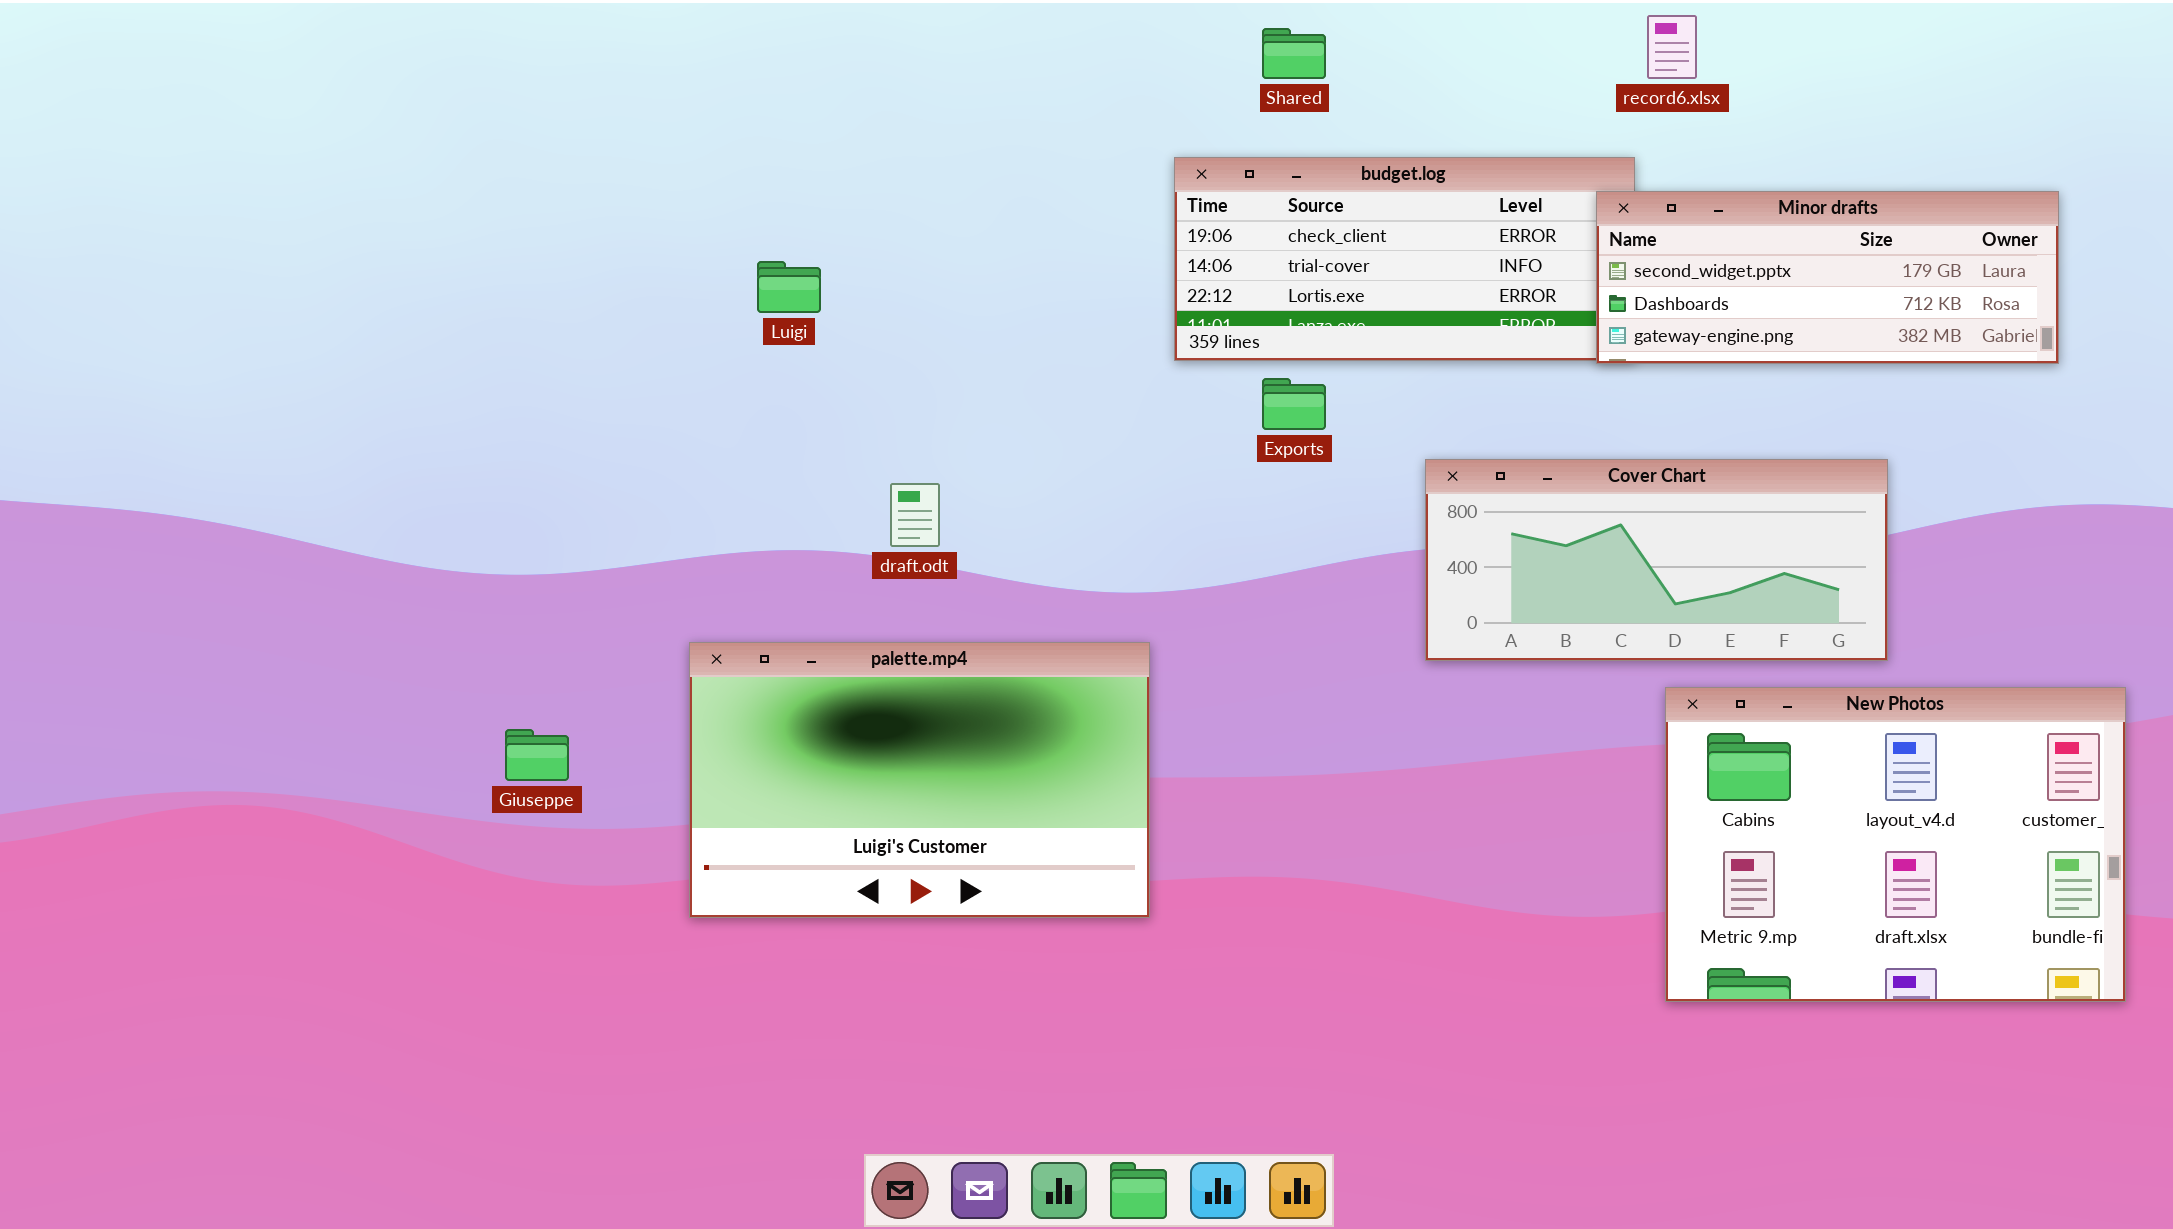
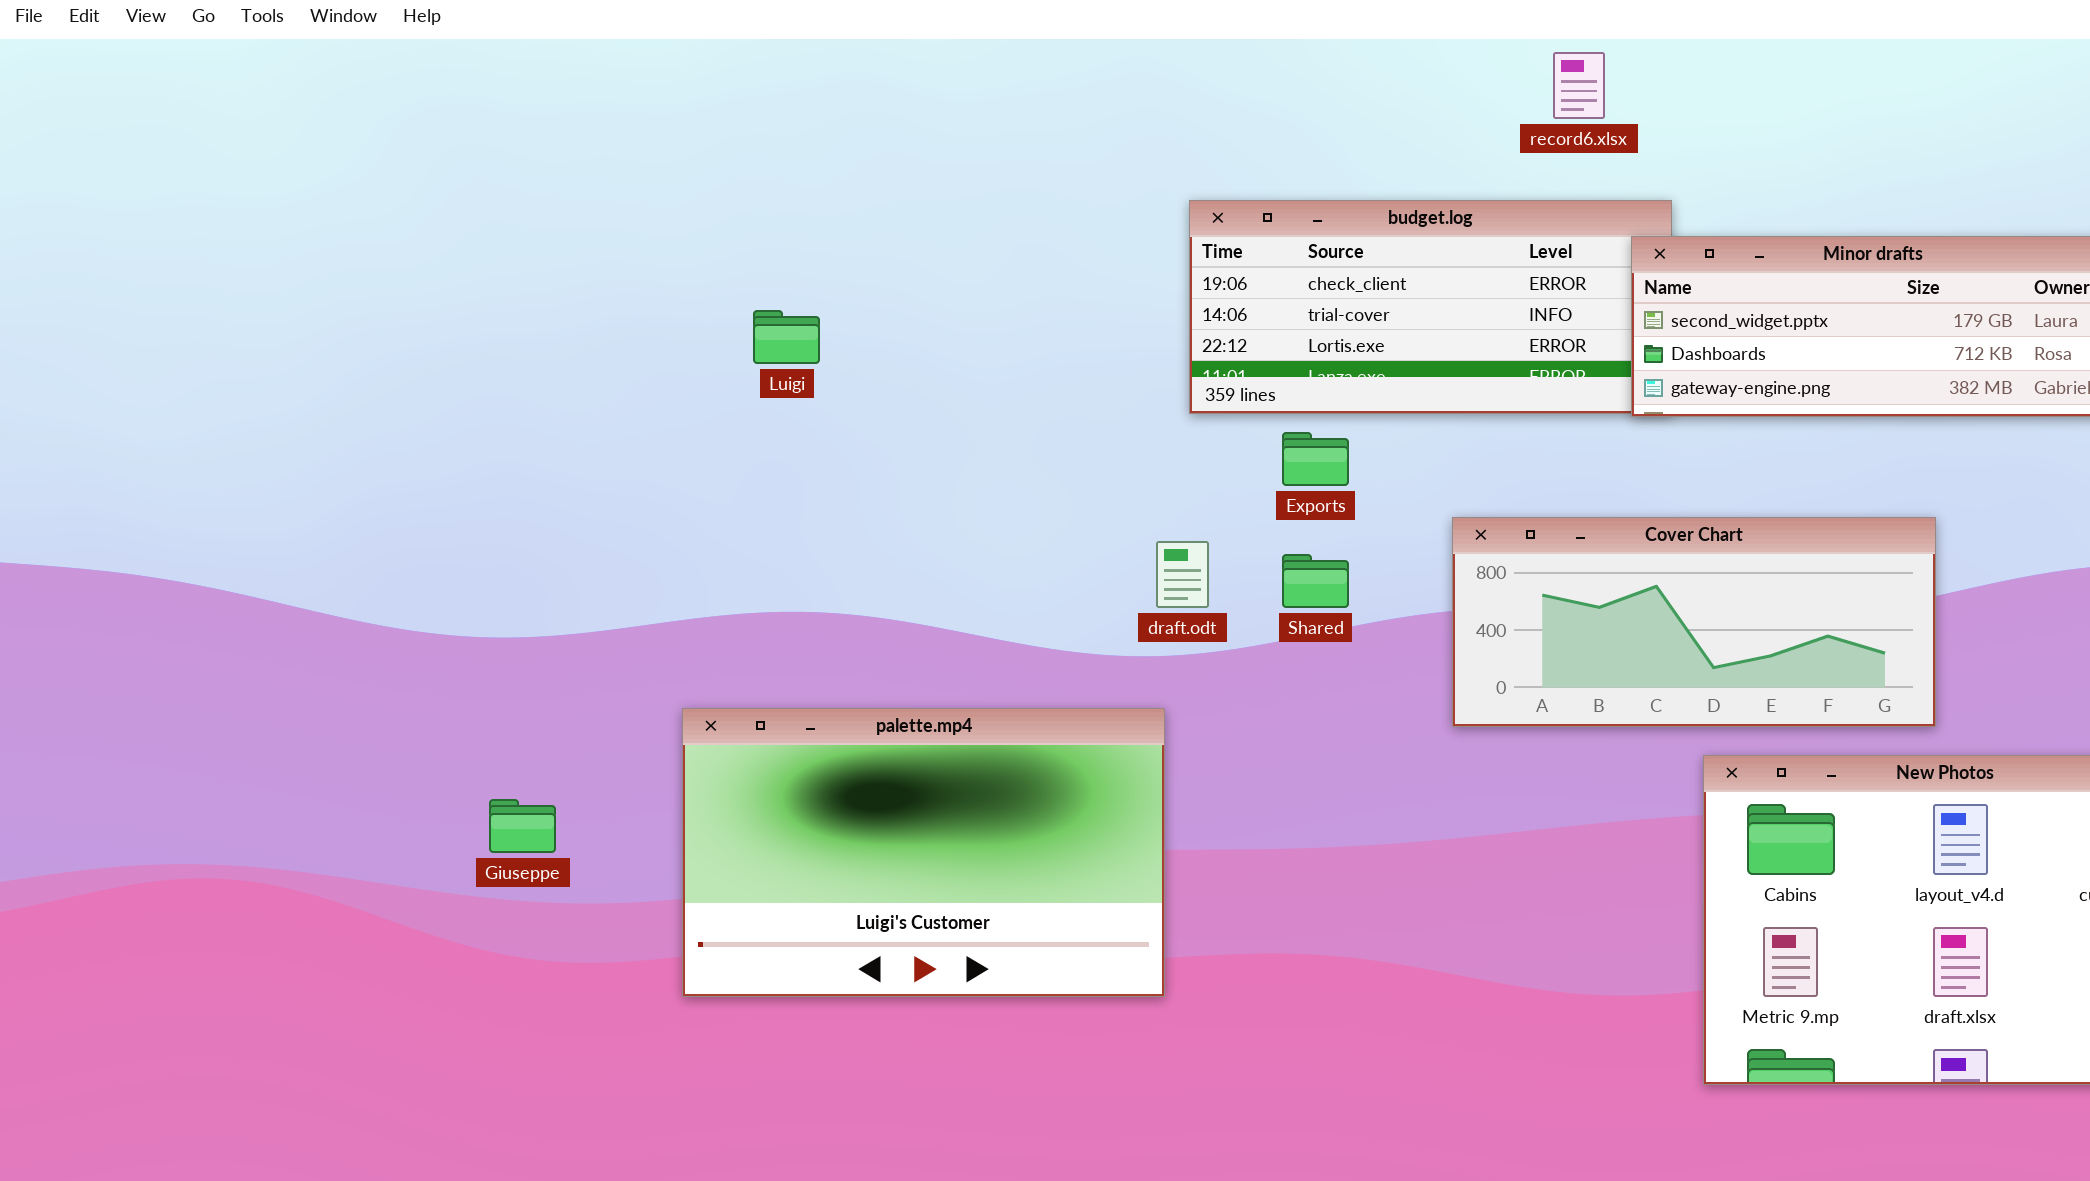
record6.xlsx: [1647,15,1697,79] -> [1553,52,1605,119], moved
Shared: [1262,28,1326,79] -> [1282,554,1349,608], moved
draft.odt: [890,483,940,547] -> [1156,541,1209,608], moved

